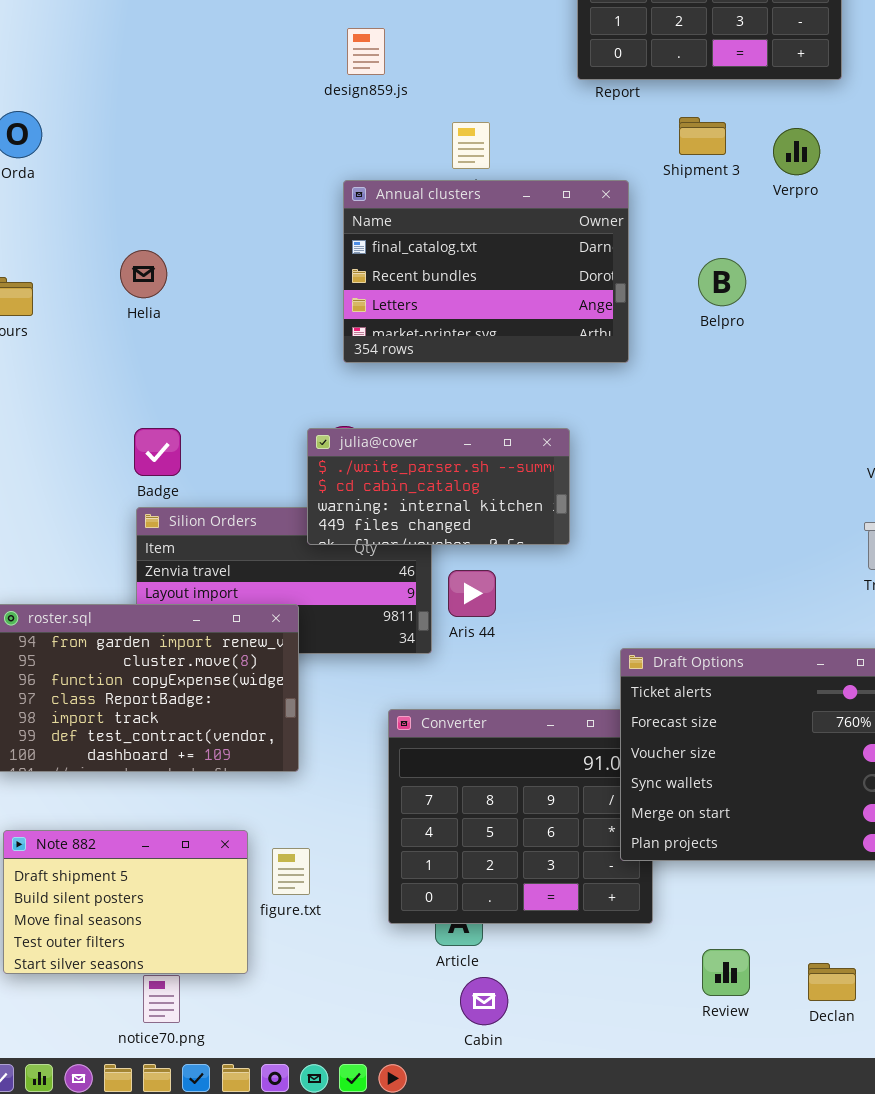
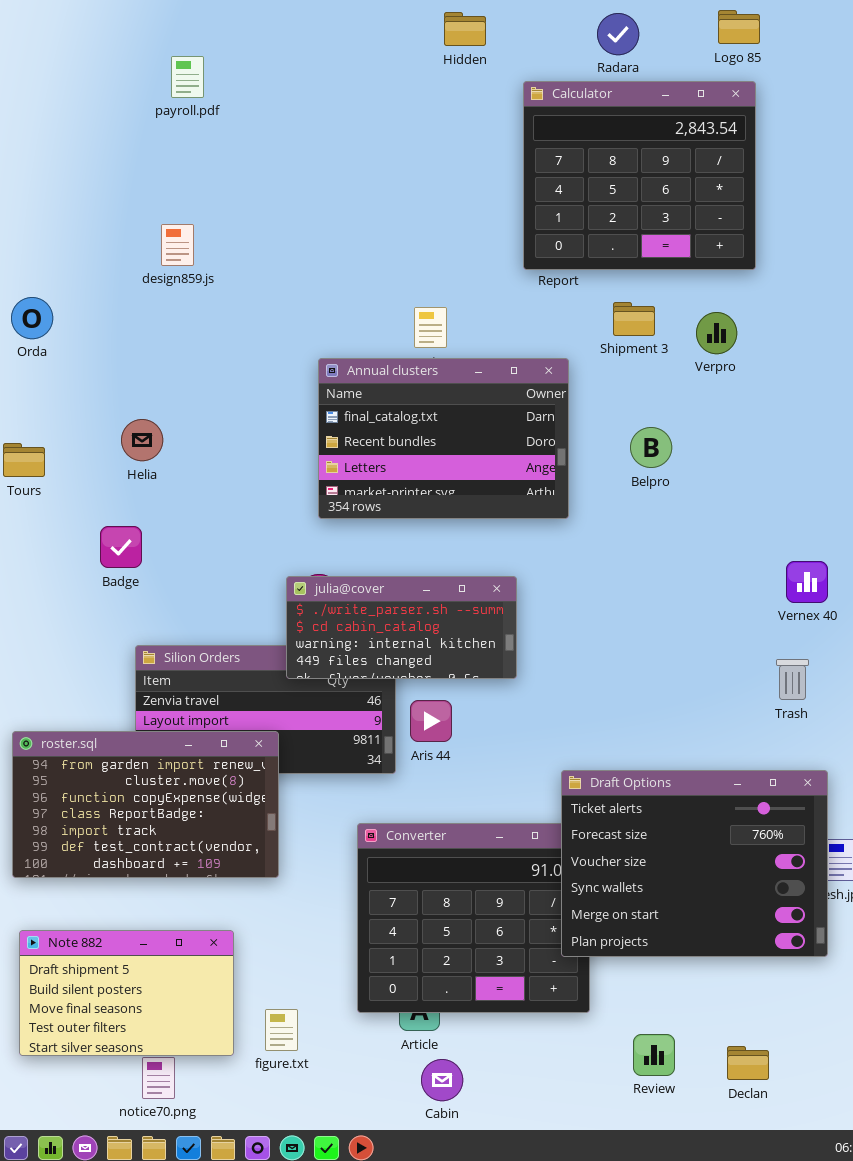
design859.js: [347,28,385,75] -> [161,224,194,266], moved
Badge: [134,428,181,476] -> [100,526,142,568], moved
figure.txt: [272,848,310,895] -> [265,1009,298,1051], moved

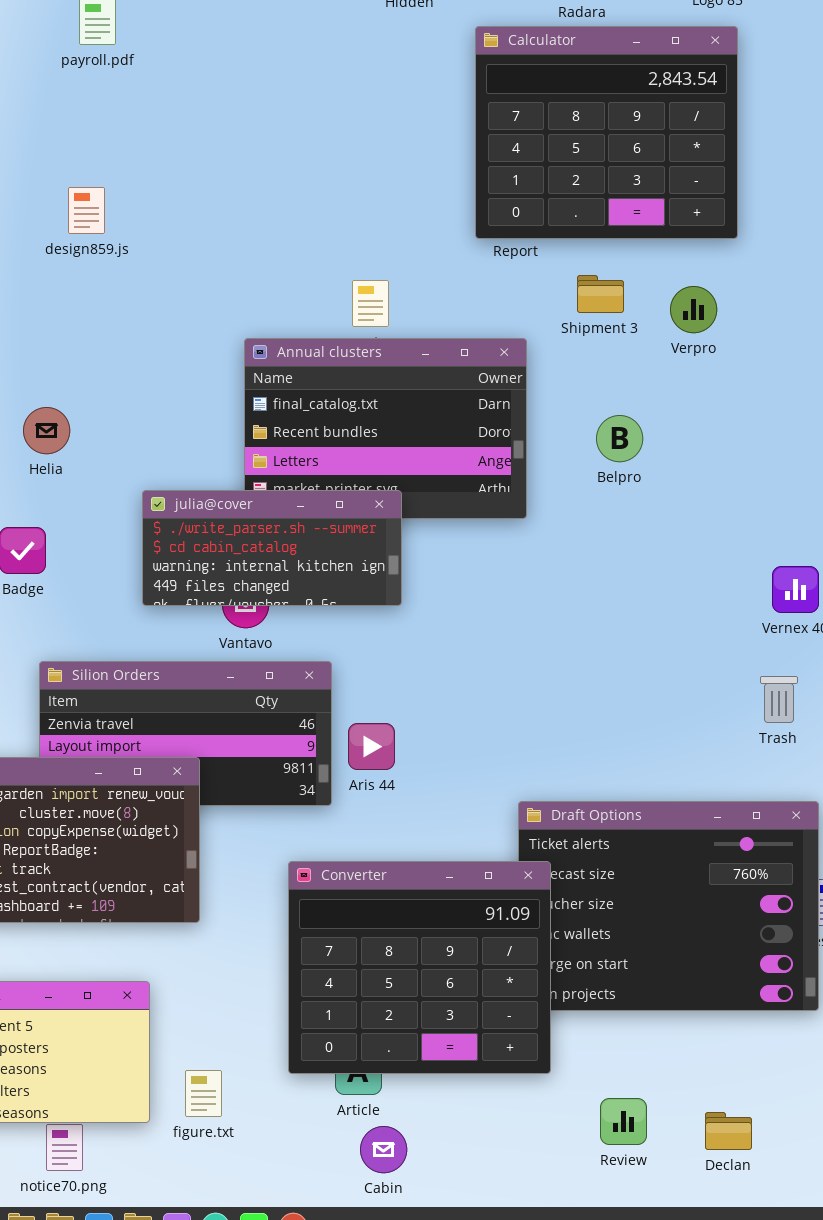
julia@cover: [286,576,517,679] -> [142,490,402,606], moved
Converter: [357,823,590,1013] -> [288,861,551,1074], raised

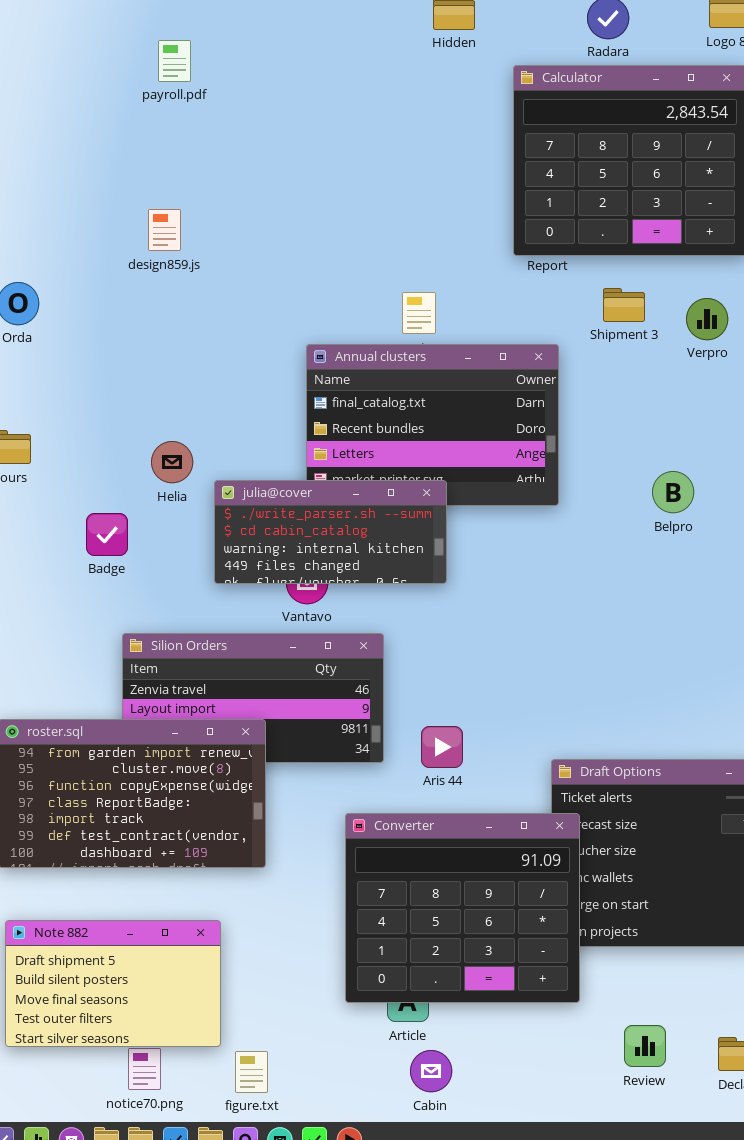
Helia: [23,407,70,454] -> [151,441,193,483], moved
Belpro: [596,415,643,462] -> [652,471,694,513], moved
Aris 44: [348,723,395,770] -> [421,726,463,768], moved
figure.txt: [185,1070,222,1117] -> [235,1051,268,1093], moved

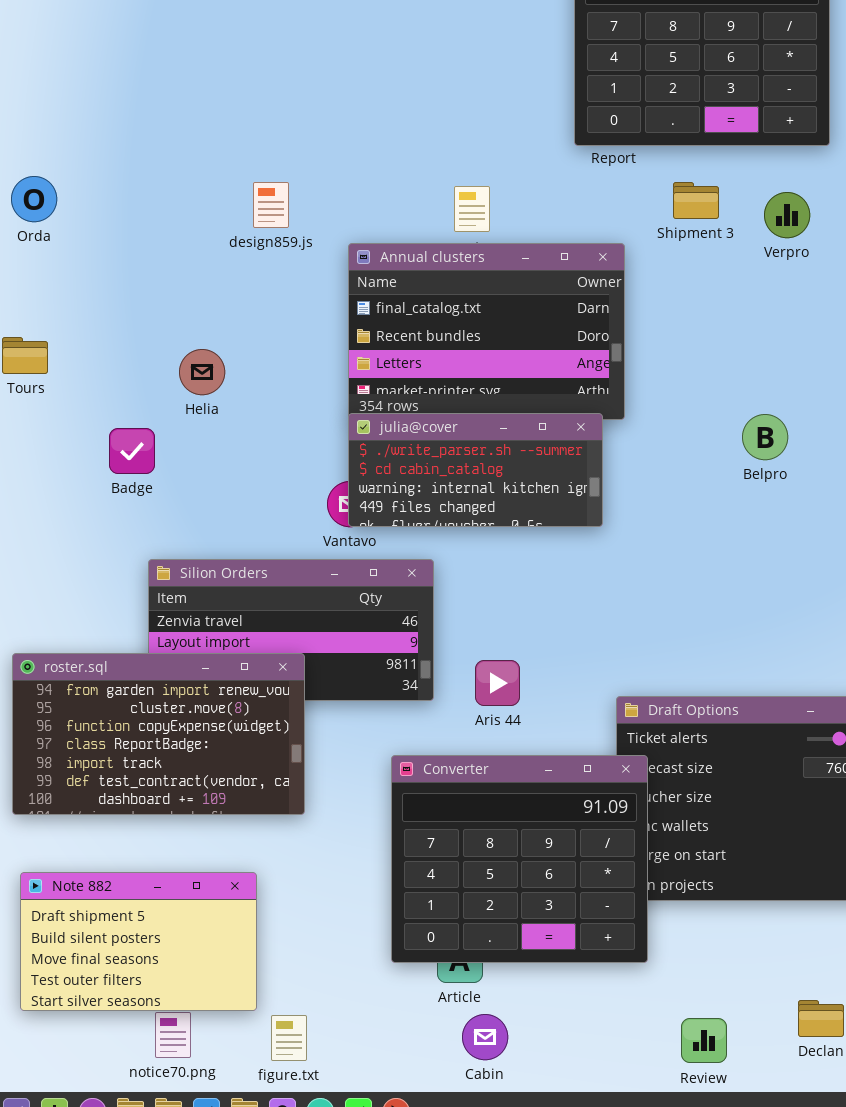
design859.js: [148,209,181,251] -> [253,182,289,228], moved
Belpro: [652,471,694,513] -> [742,414,788,460], moved
julia@cover: [214,480,447,584] -> [348,413,603,527], moved
Review: [624,1025,666,1067] -> [681,1018,727,1063], moved

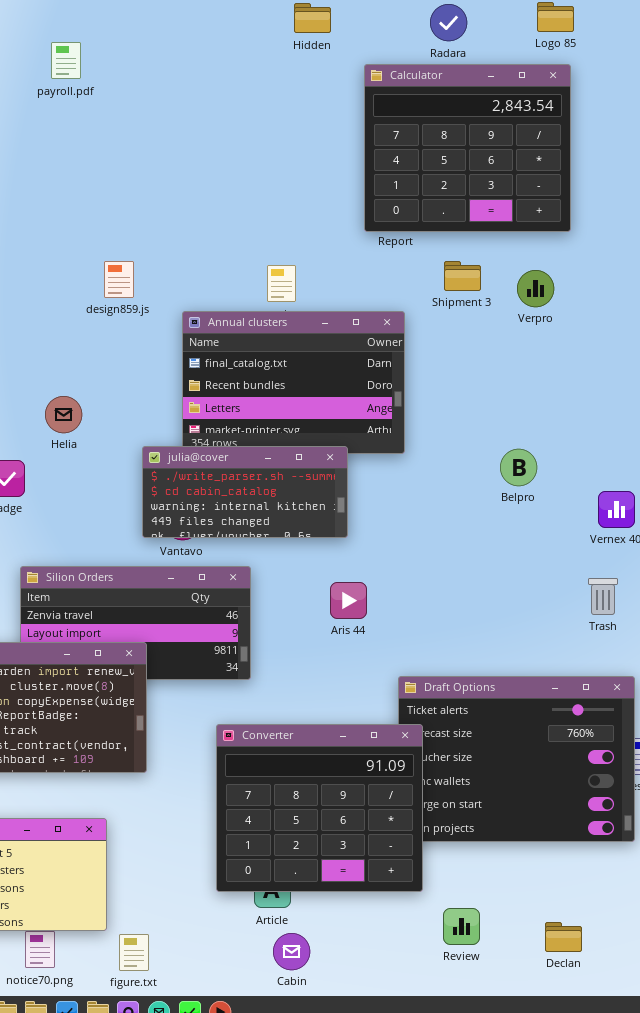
julia@cover: [348,413,603,527] -> [142,446,348,538], moved
Aris 44: [475,660,520,706] -> [330,582,367,619], moved
Review: [681,1018,727,1063] -> [443,908,480,945], moved

